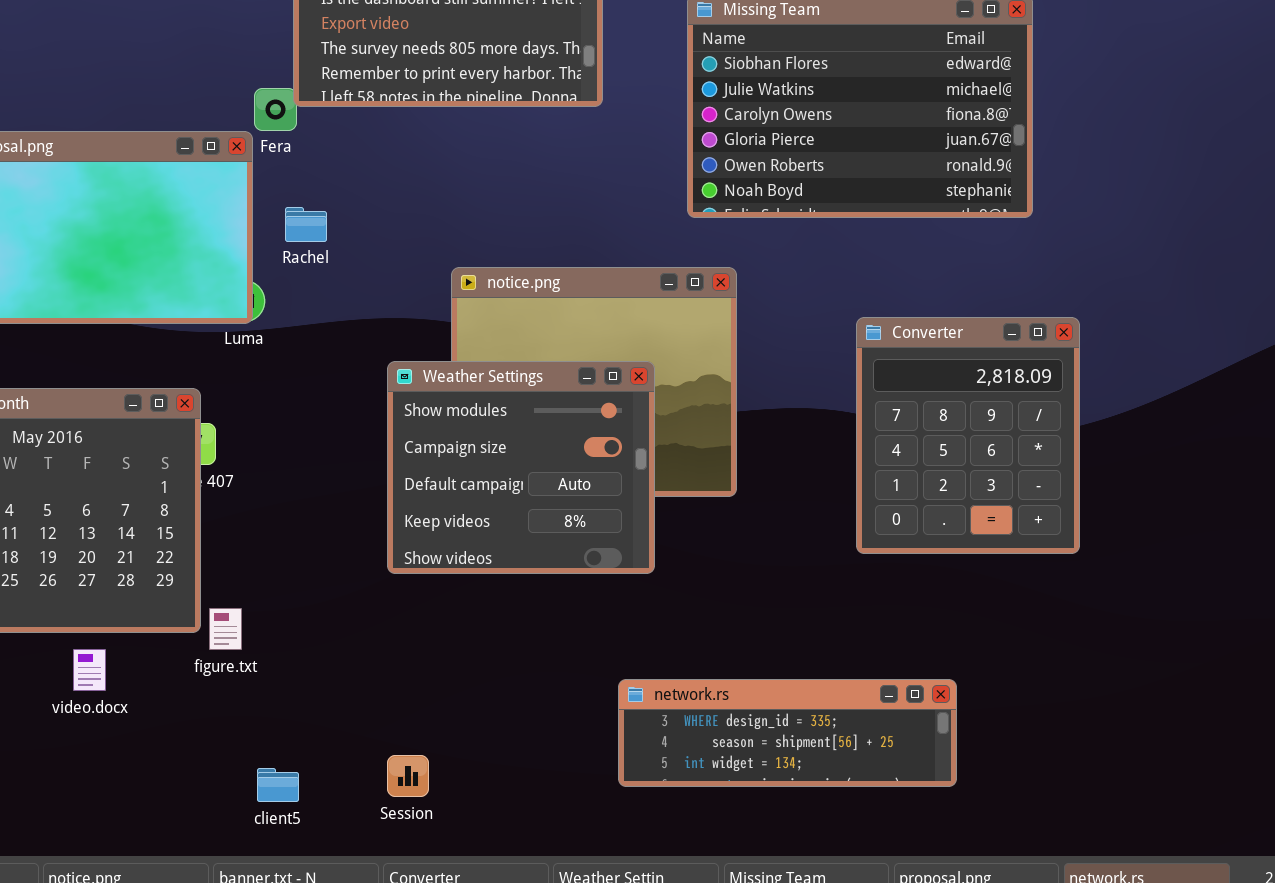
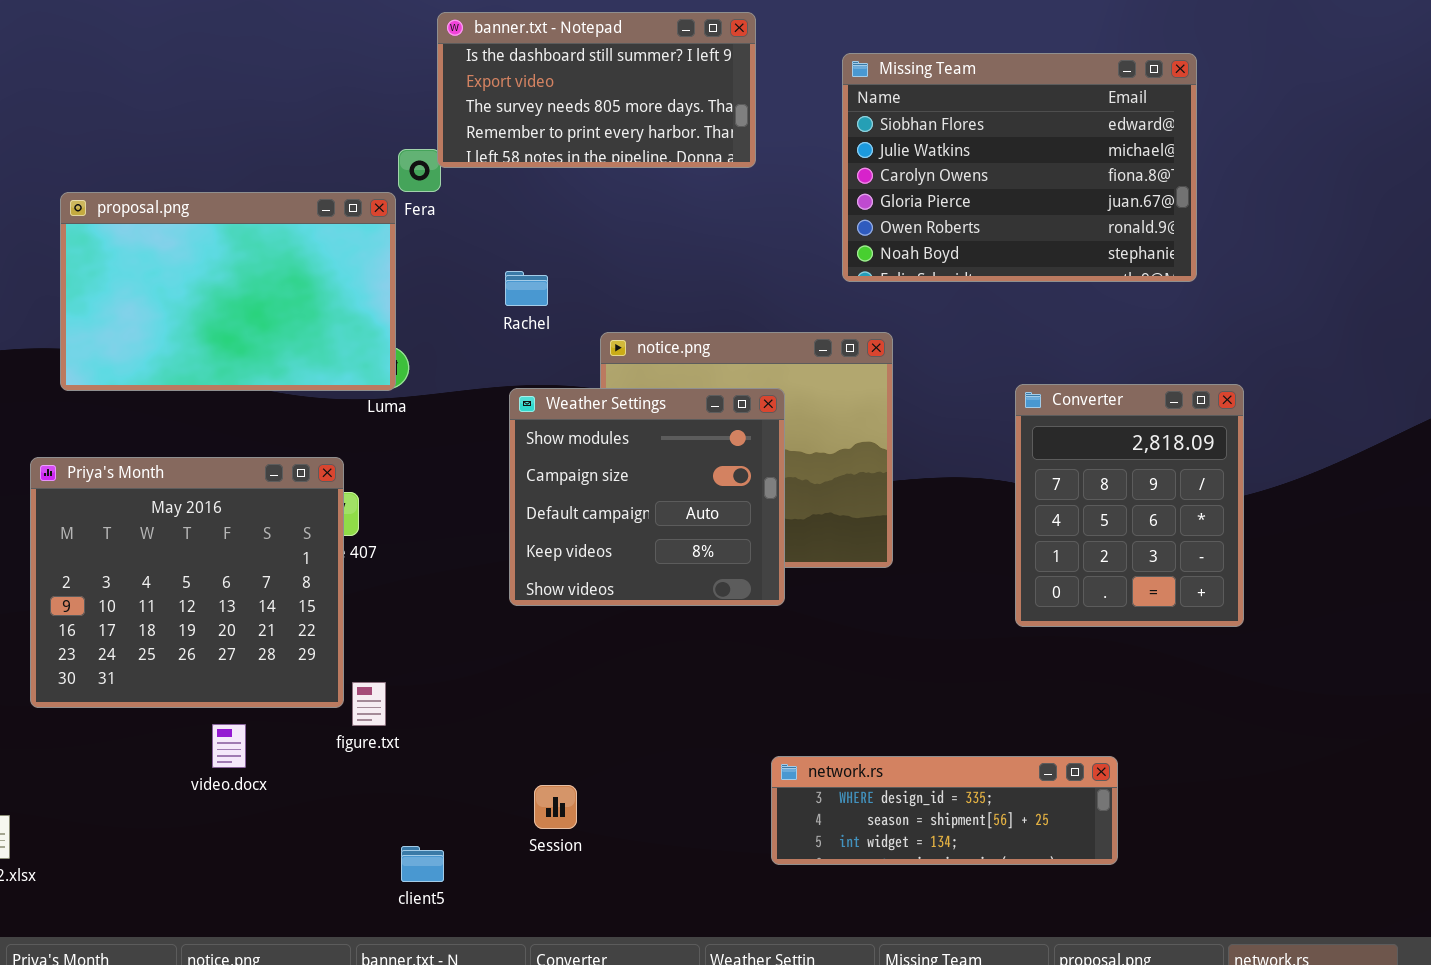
Rachel: [285,207,327,242] -> [505,271,548,306], moved
Weather Settings: [387,361,655,574] -> [509,388,785,606], moved
Session: [387,755,429,797] -> [534,785,577,829], moved

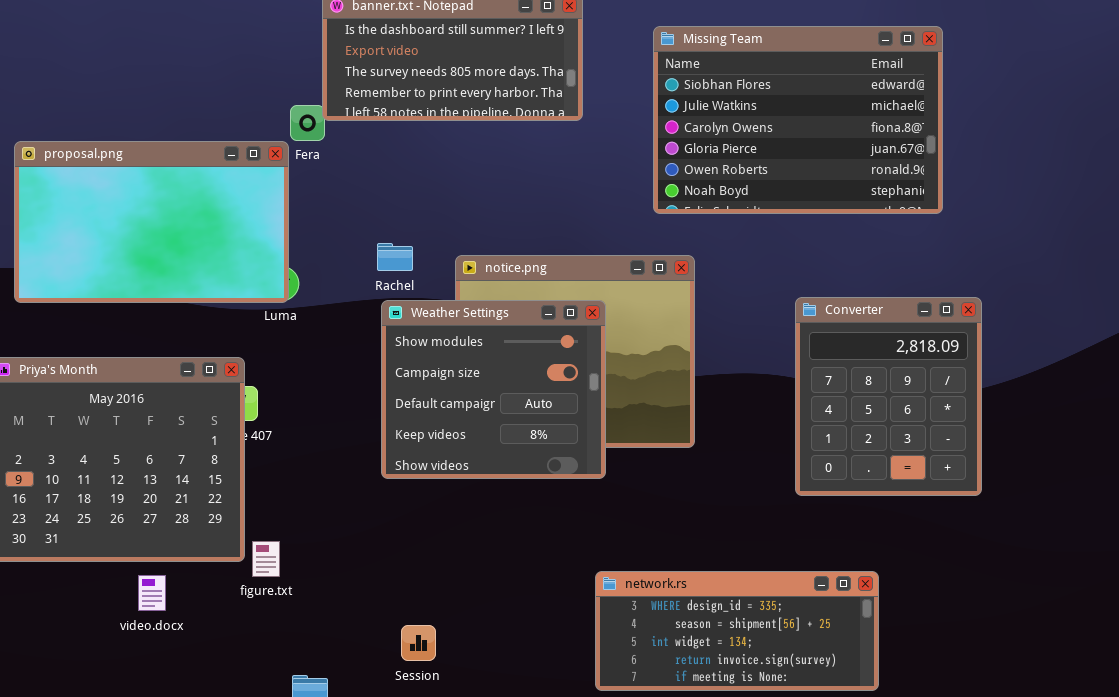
Rachel: [505,271,548,306] -> [377,243,413,271], moved
network.rs: [771,756,1118,865] -> [595,571,879,691], resized

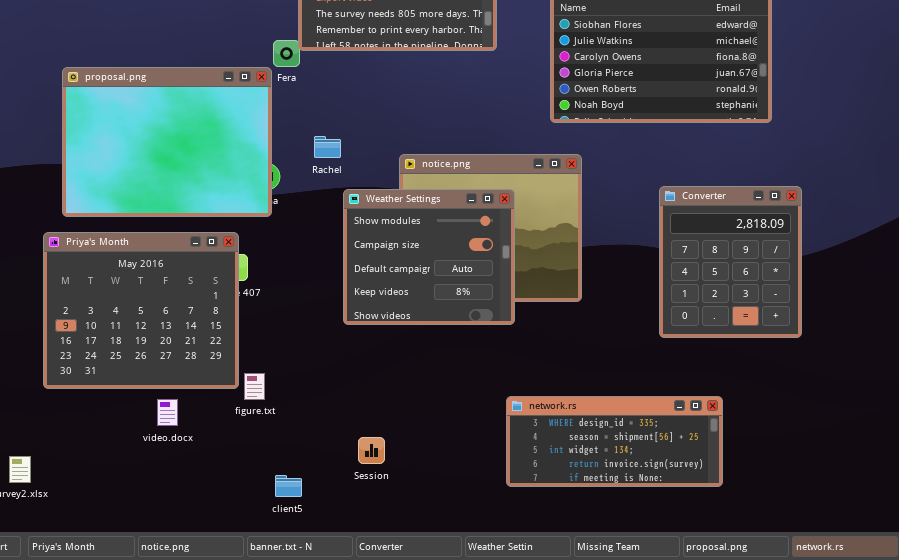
proposal.png: [14,141,289,303] -> [62,67,272,217], resized
Rachel: [377,243,413,271] -> [314,136,341,158], moved

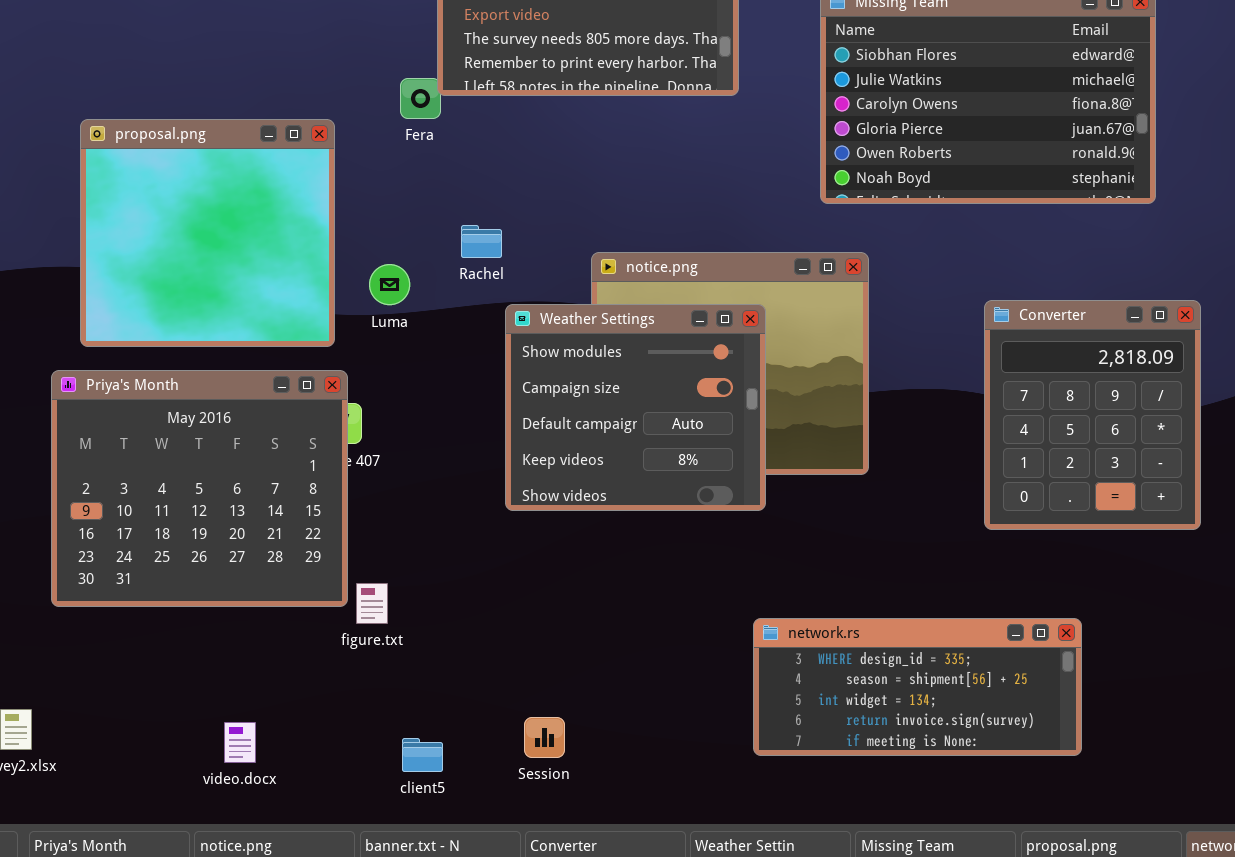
proposal.png: [62,67,272,217] -> [80,119,335,347], resized
video.docx: [157,399,178,426] -> [224,722,256,763], moved
Session: [358,437,385,464] -> [524,717,565,758], moved

